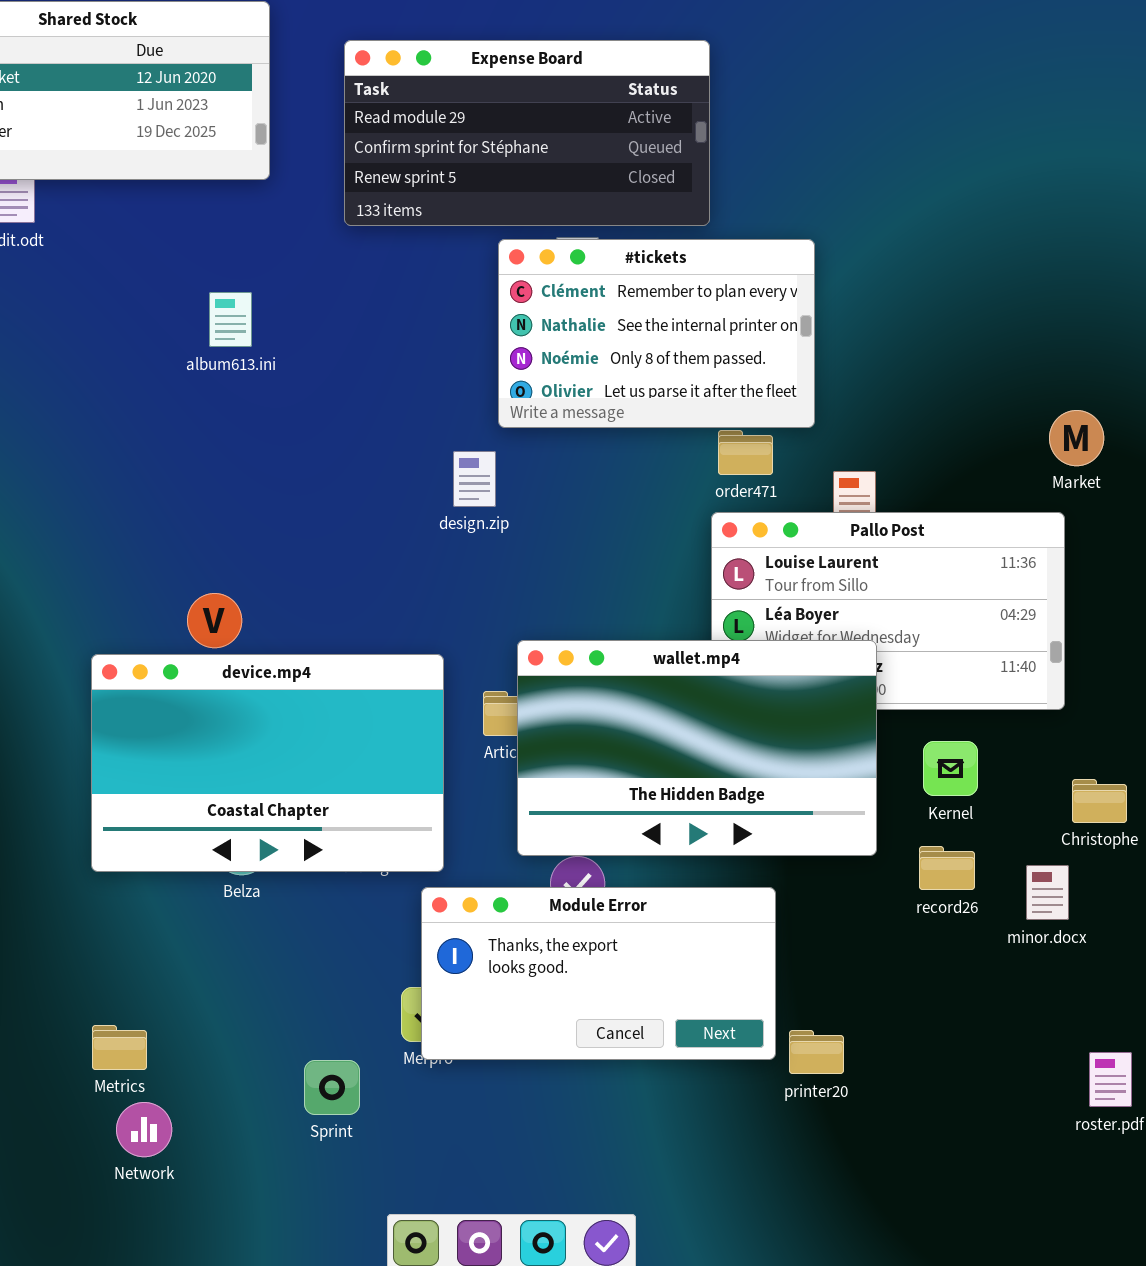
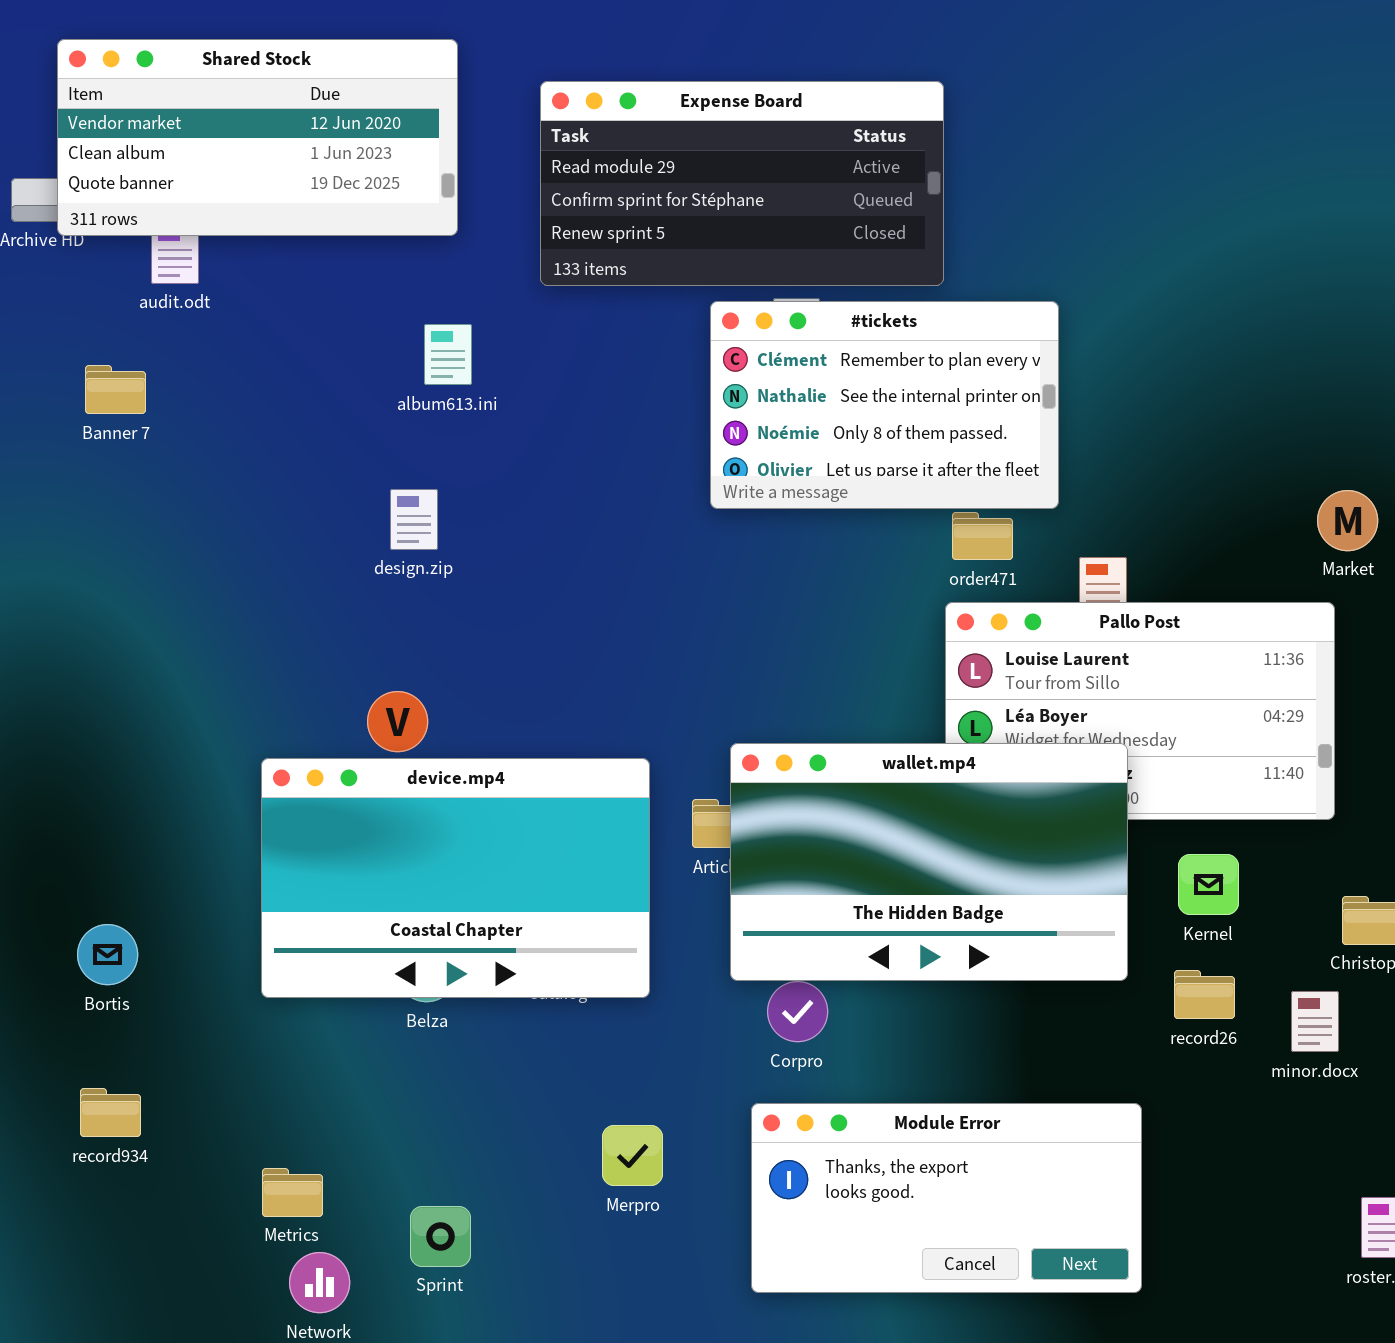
album613.ini: [209,292,252,347] -> [424,324,472,385], moved
design.zip: [453,451,496,507] -> [390,489,438,550], moved
Module Error: [421,887,776,1060] -> [751,1103,1142,1293], moved
Sprint: [304,1060,360,1115] -> [410,1206,471,1267], moved

